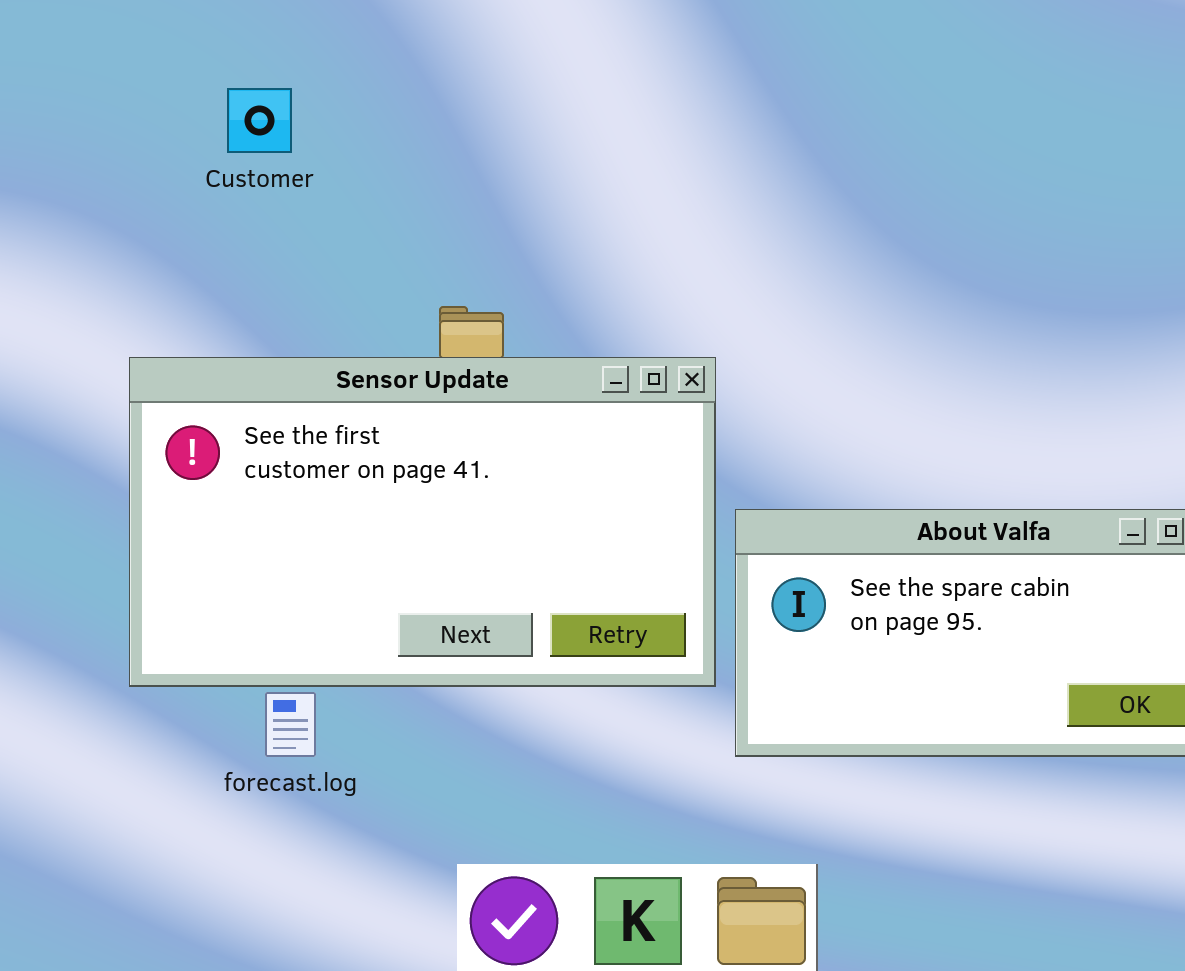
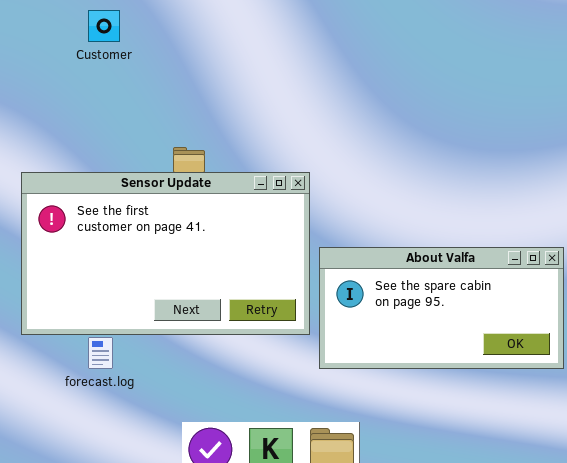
Customer: [227,88,292,153] -> [88,10,120,42], moved

